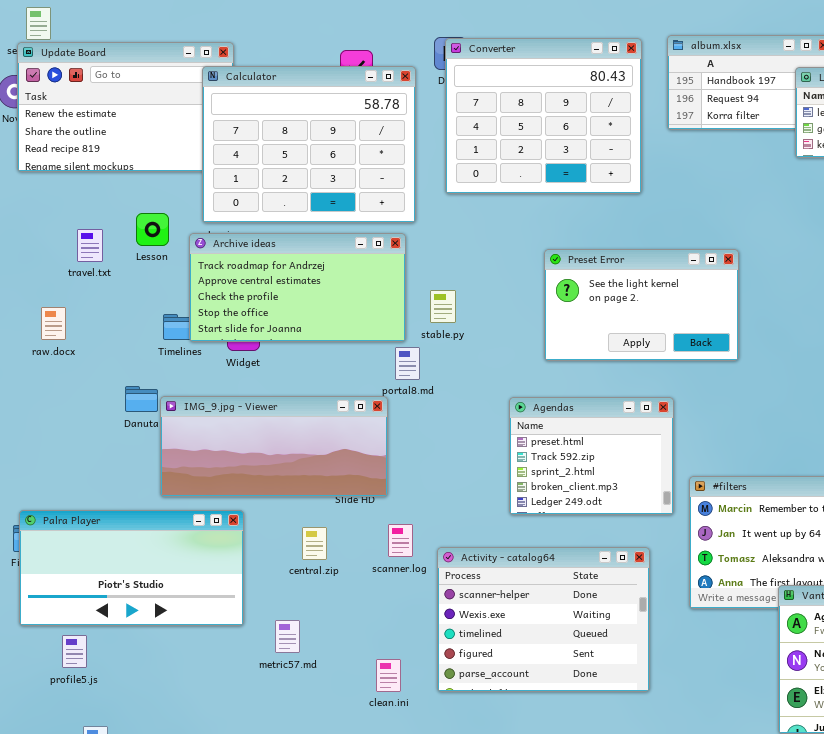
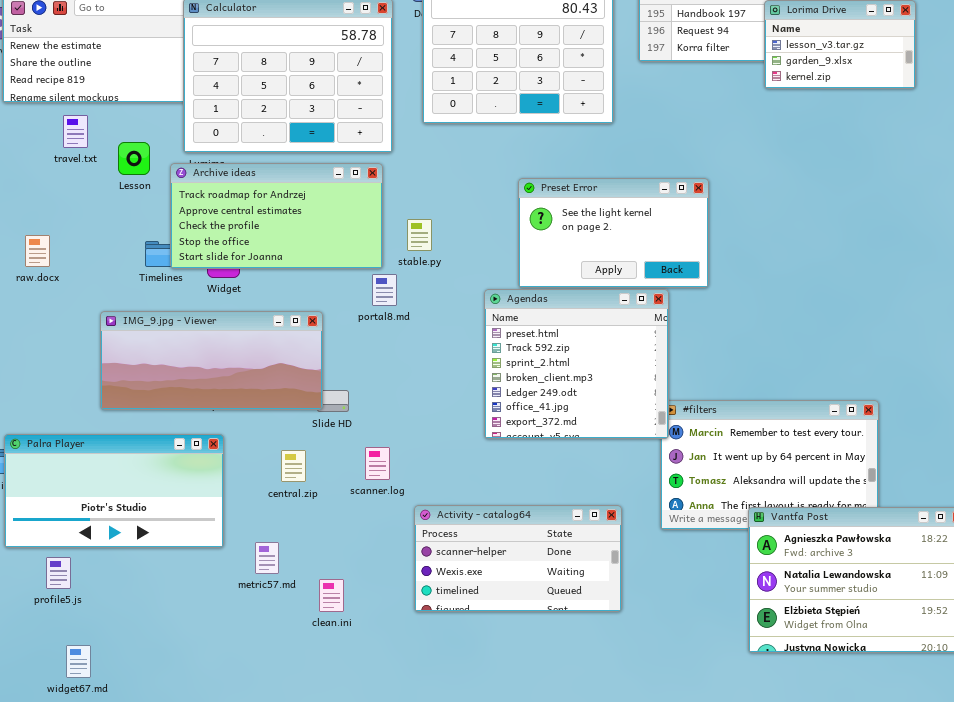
travel.txt: [77,229,103,262] -> [63,115,88,148], moved
IMG_9.jpg - Viewer: [160,396,388,497] -> [100,311,323,410], moved
Agendas: [509,397,674,515] -> [484,289,669,439], resized
Activity - catalog64: [437,547,650,692] -> [414,505,622,612], resized
clean.ini: [376,659,401,692] -> [319,579,344,612], moved

